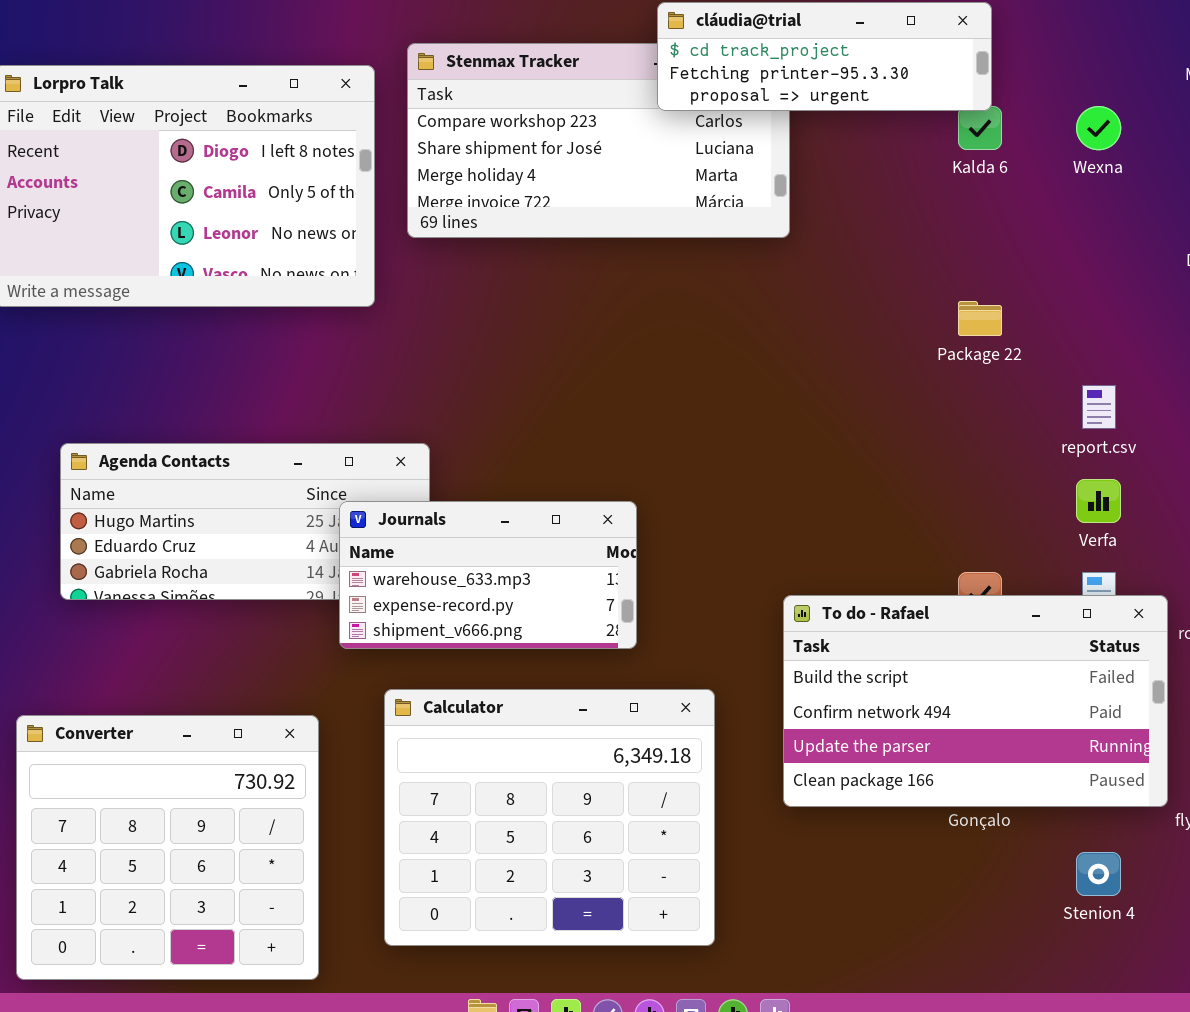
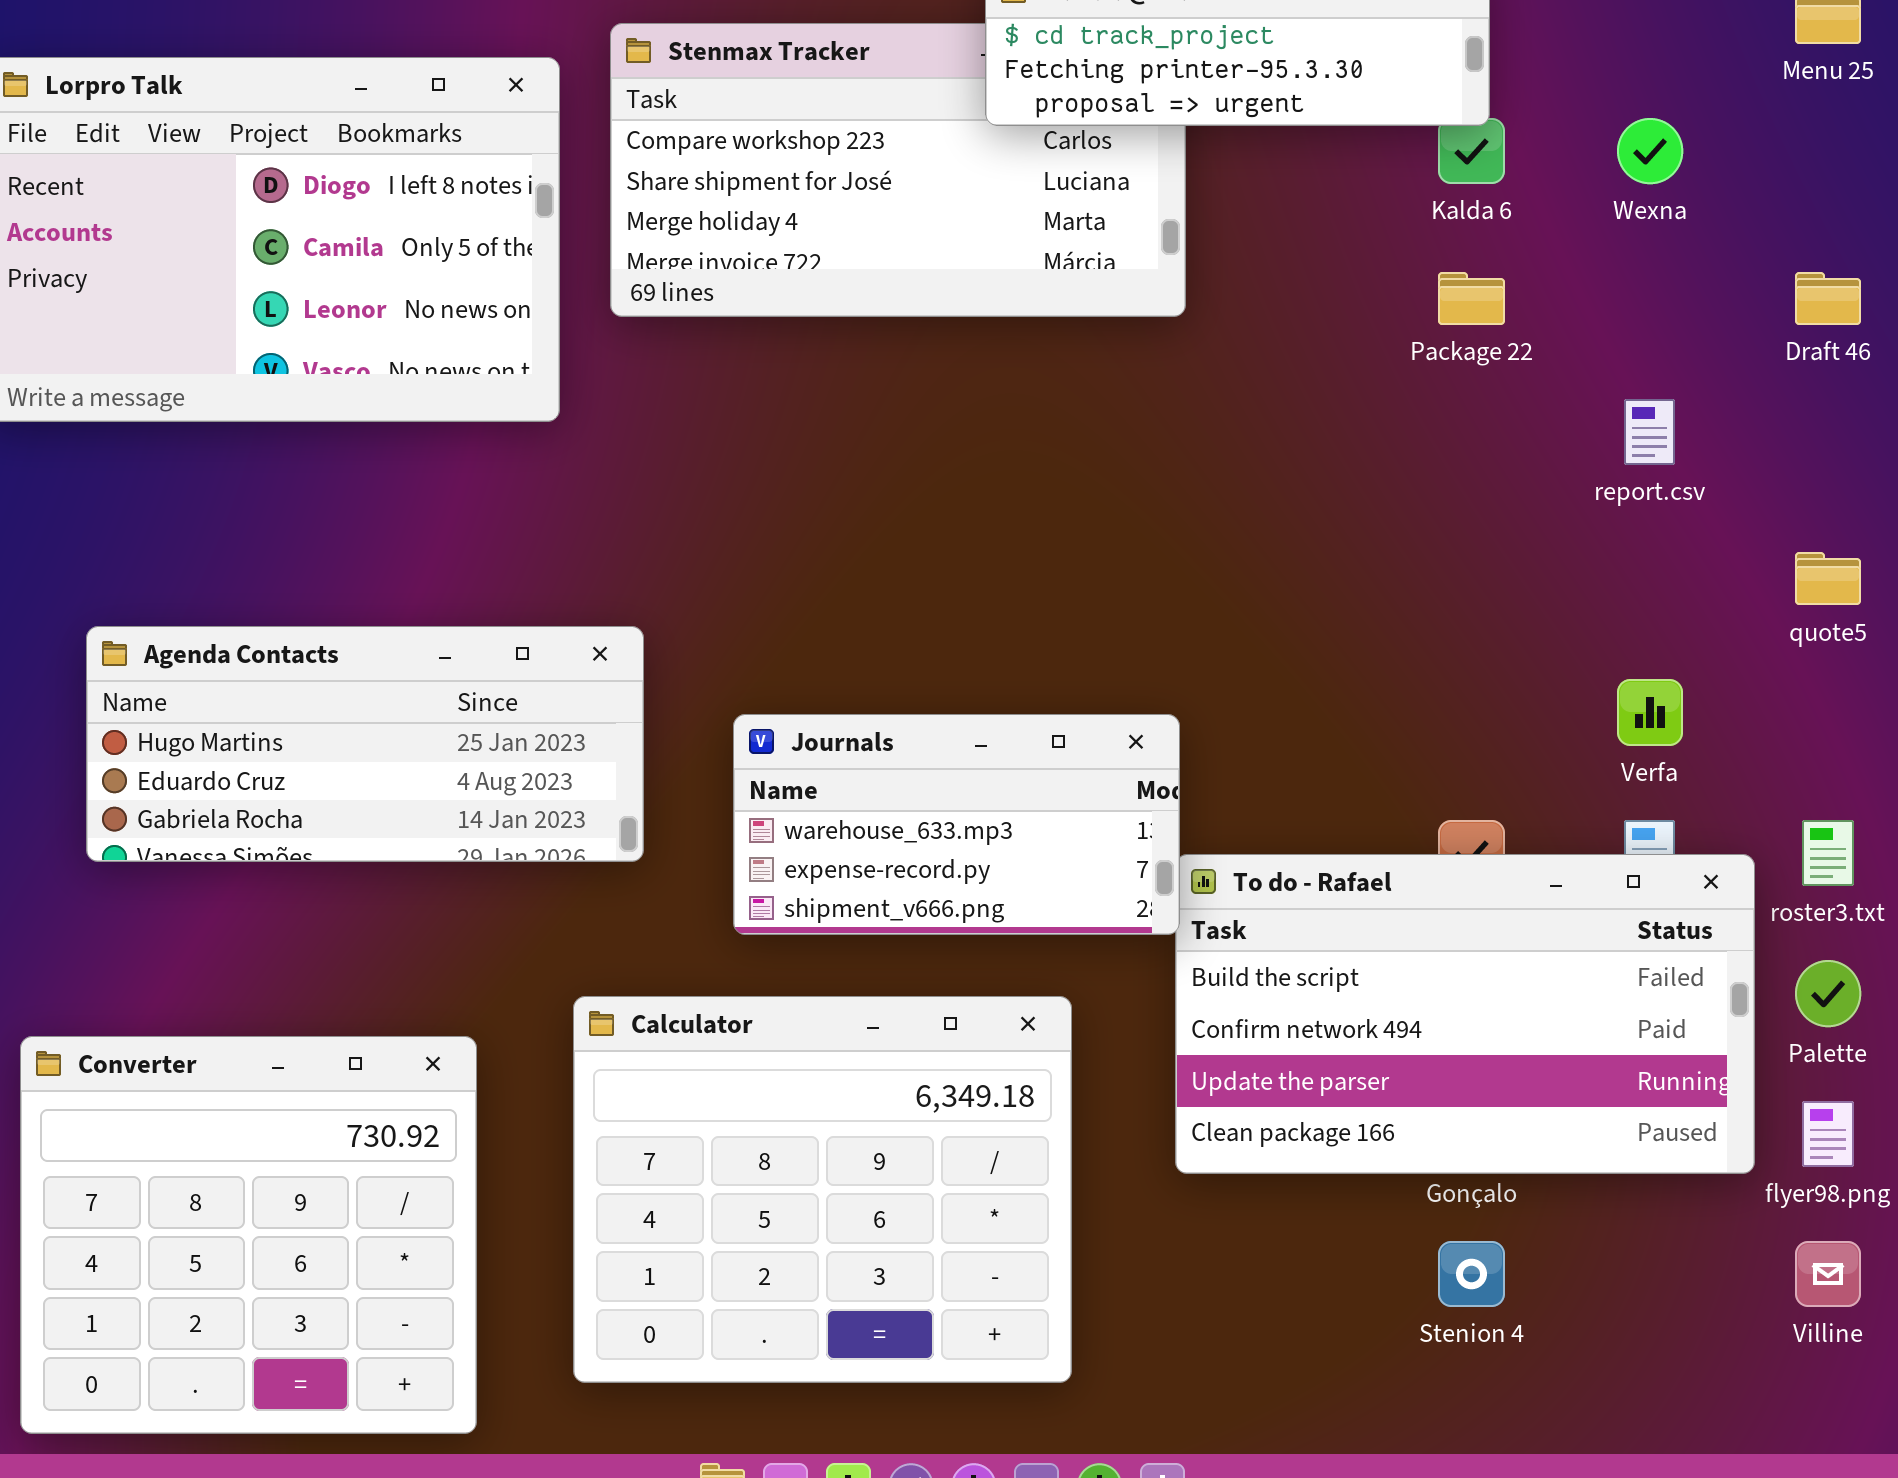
Package 22: [958,301,1002,336] -> [1438,272,1505,325], moved
report.csv: [1082,385,1116,429] -> [1624,399,1675,465], moved
Journals: [339,501,637,649] -> [733,714,1180,935], moved
Stenion 4: [1076,852,1121,896] -> [1438,1241,1505,1307], moved

